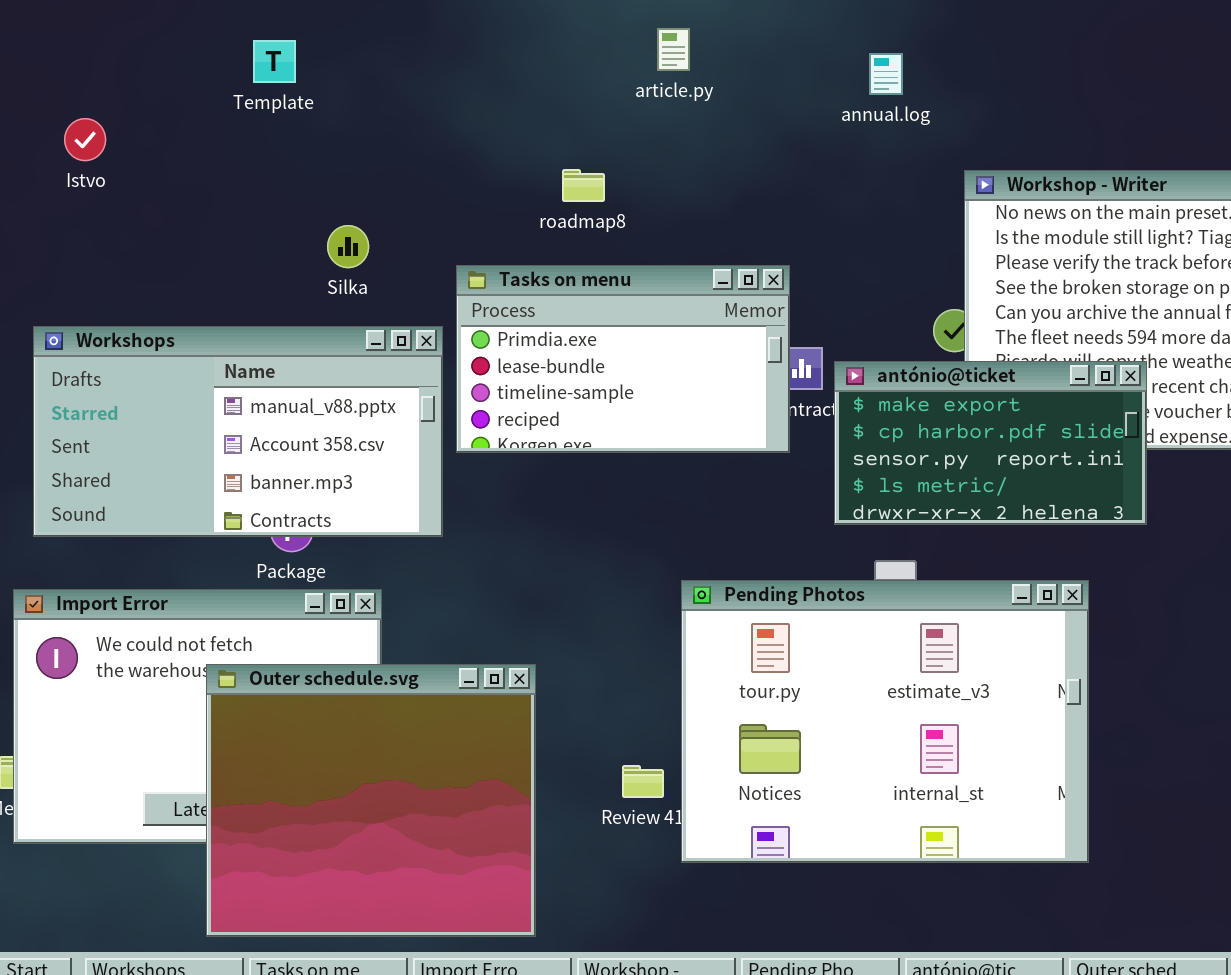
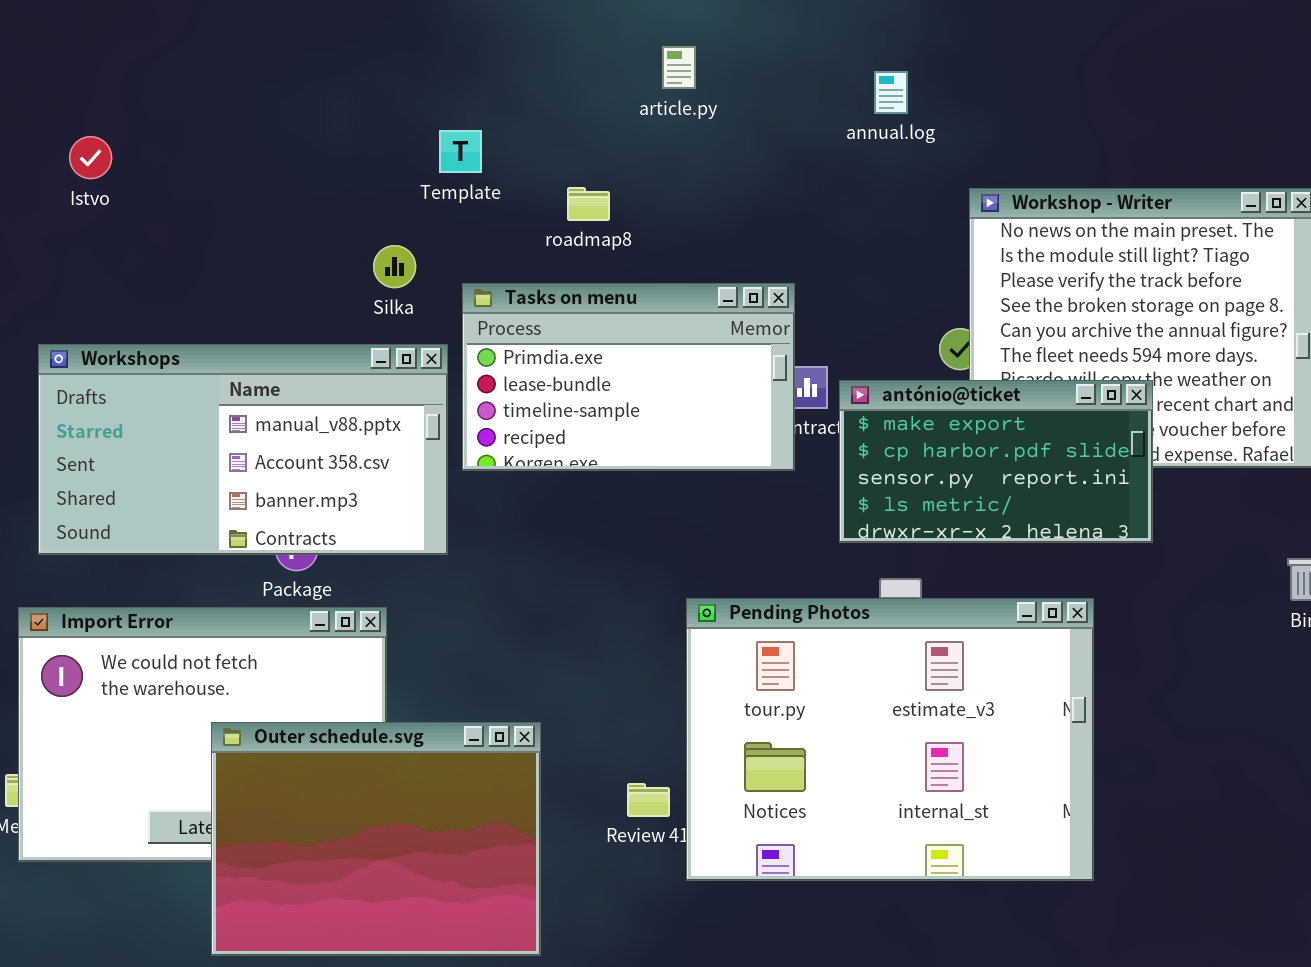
Template: [253,40,296,83] -> [439,130,482,173], moved
Silka: [327,225,369,268] -> [373,245,416,288], moved
Outer schedule.svg: [206,664,536,937] -> [211,722,541,956], resized

